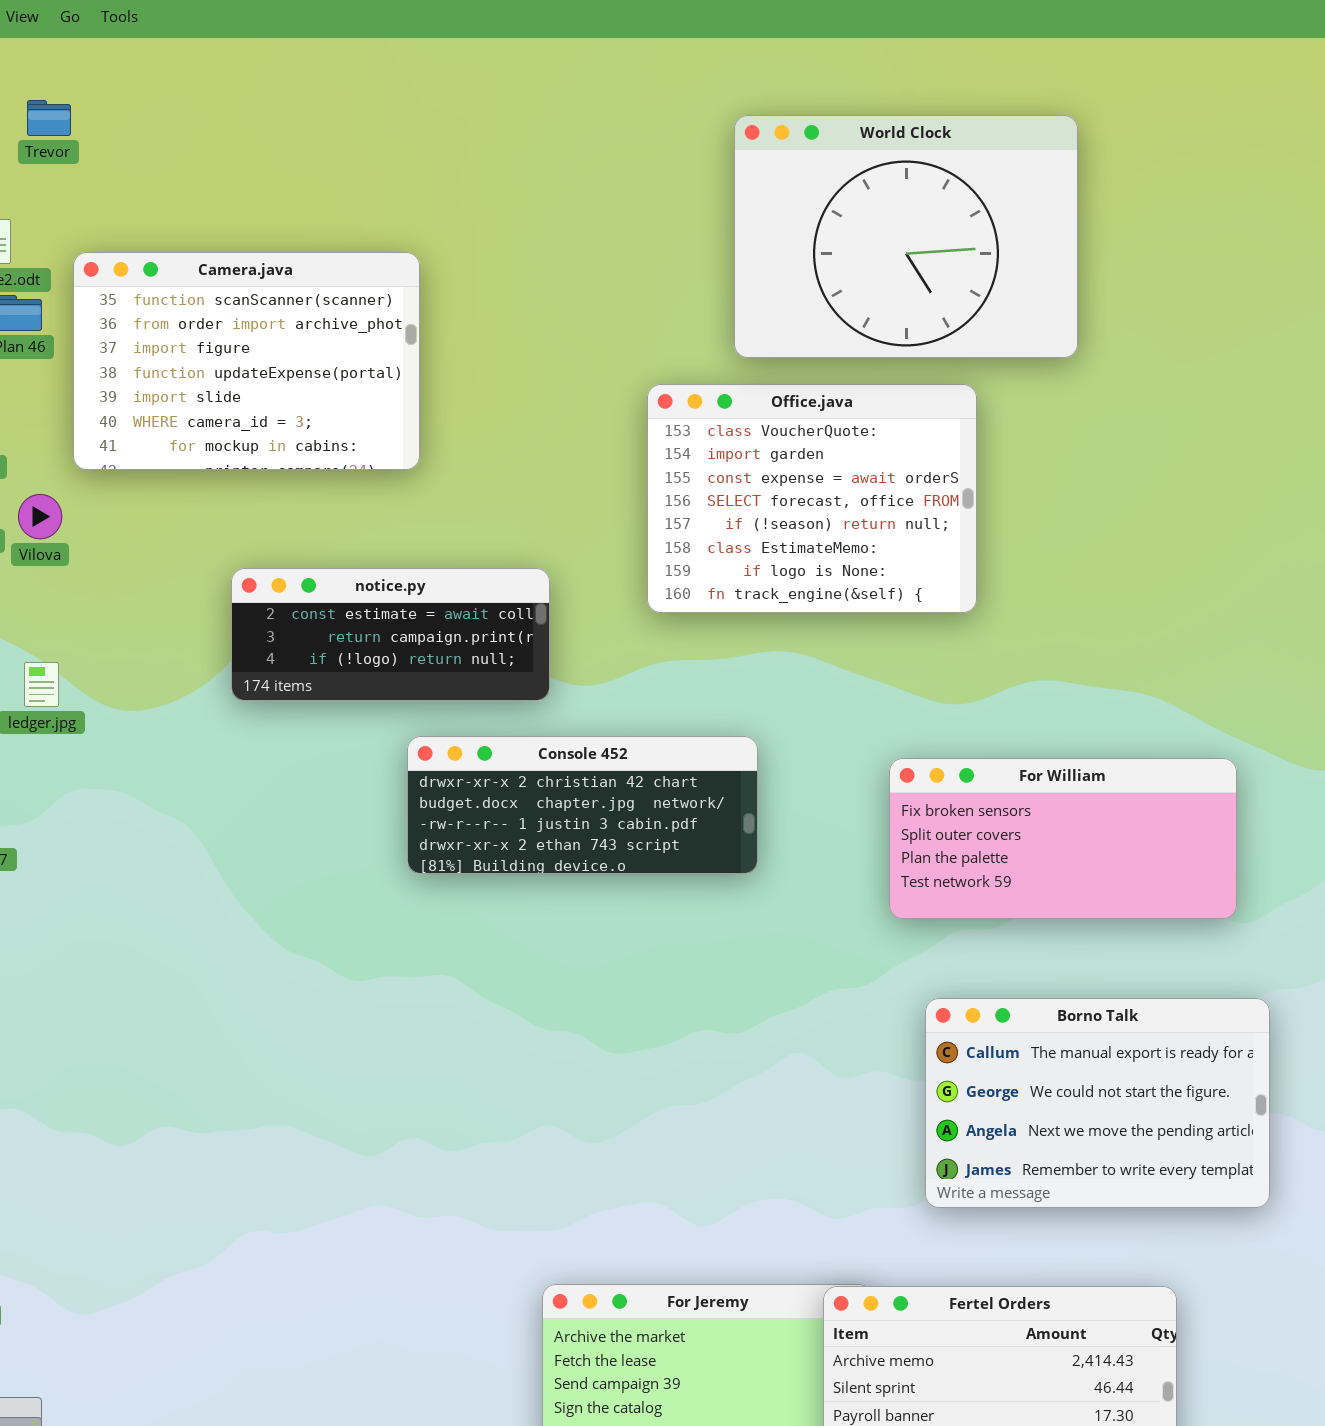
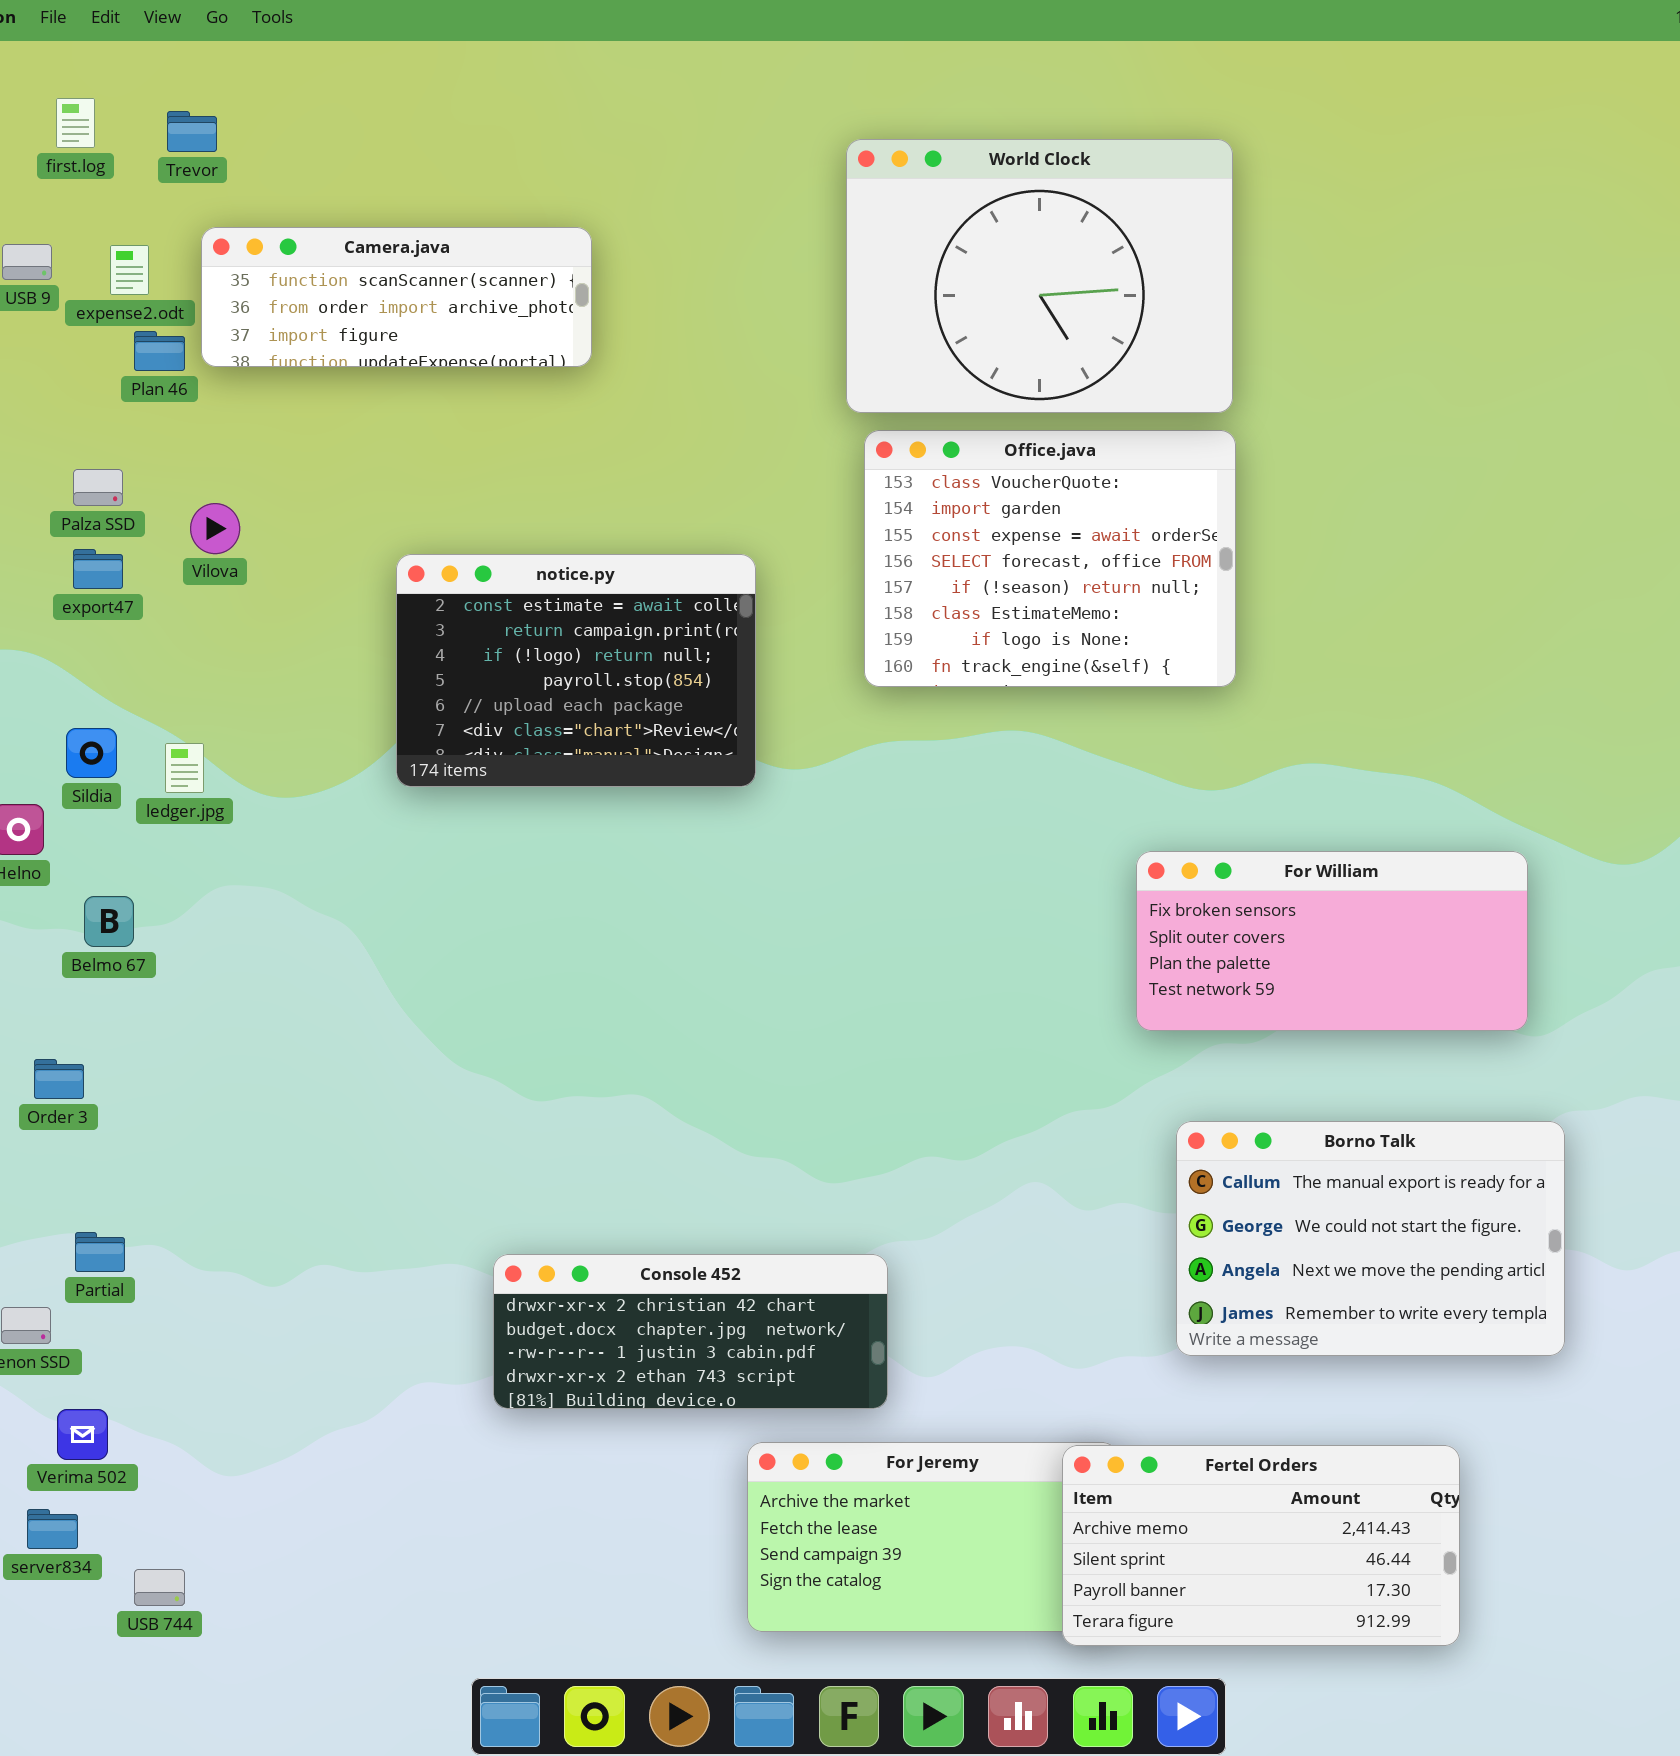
World Clock: [734,115,1078,358] -> [846,139,1233,413], moved
Camera.java: [73,252,420,470] -> [201,227,592,367], moved, resized
Vilova: [18,494,62,539] -> [190,503,240,554], moved
notice.py: [231,568,550,701] -> [396,554,756,787], resized
Console 452: [407,736,758,874] -> [493,1254,888,1409], moved

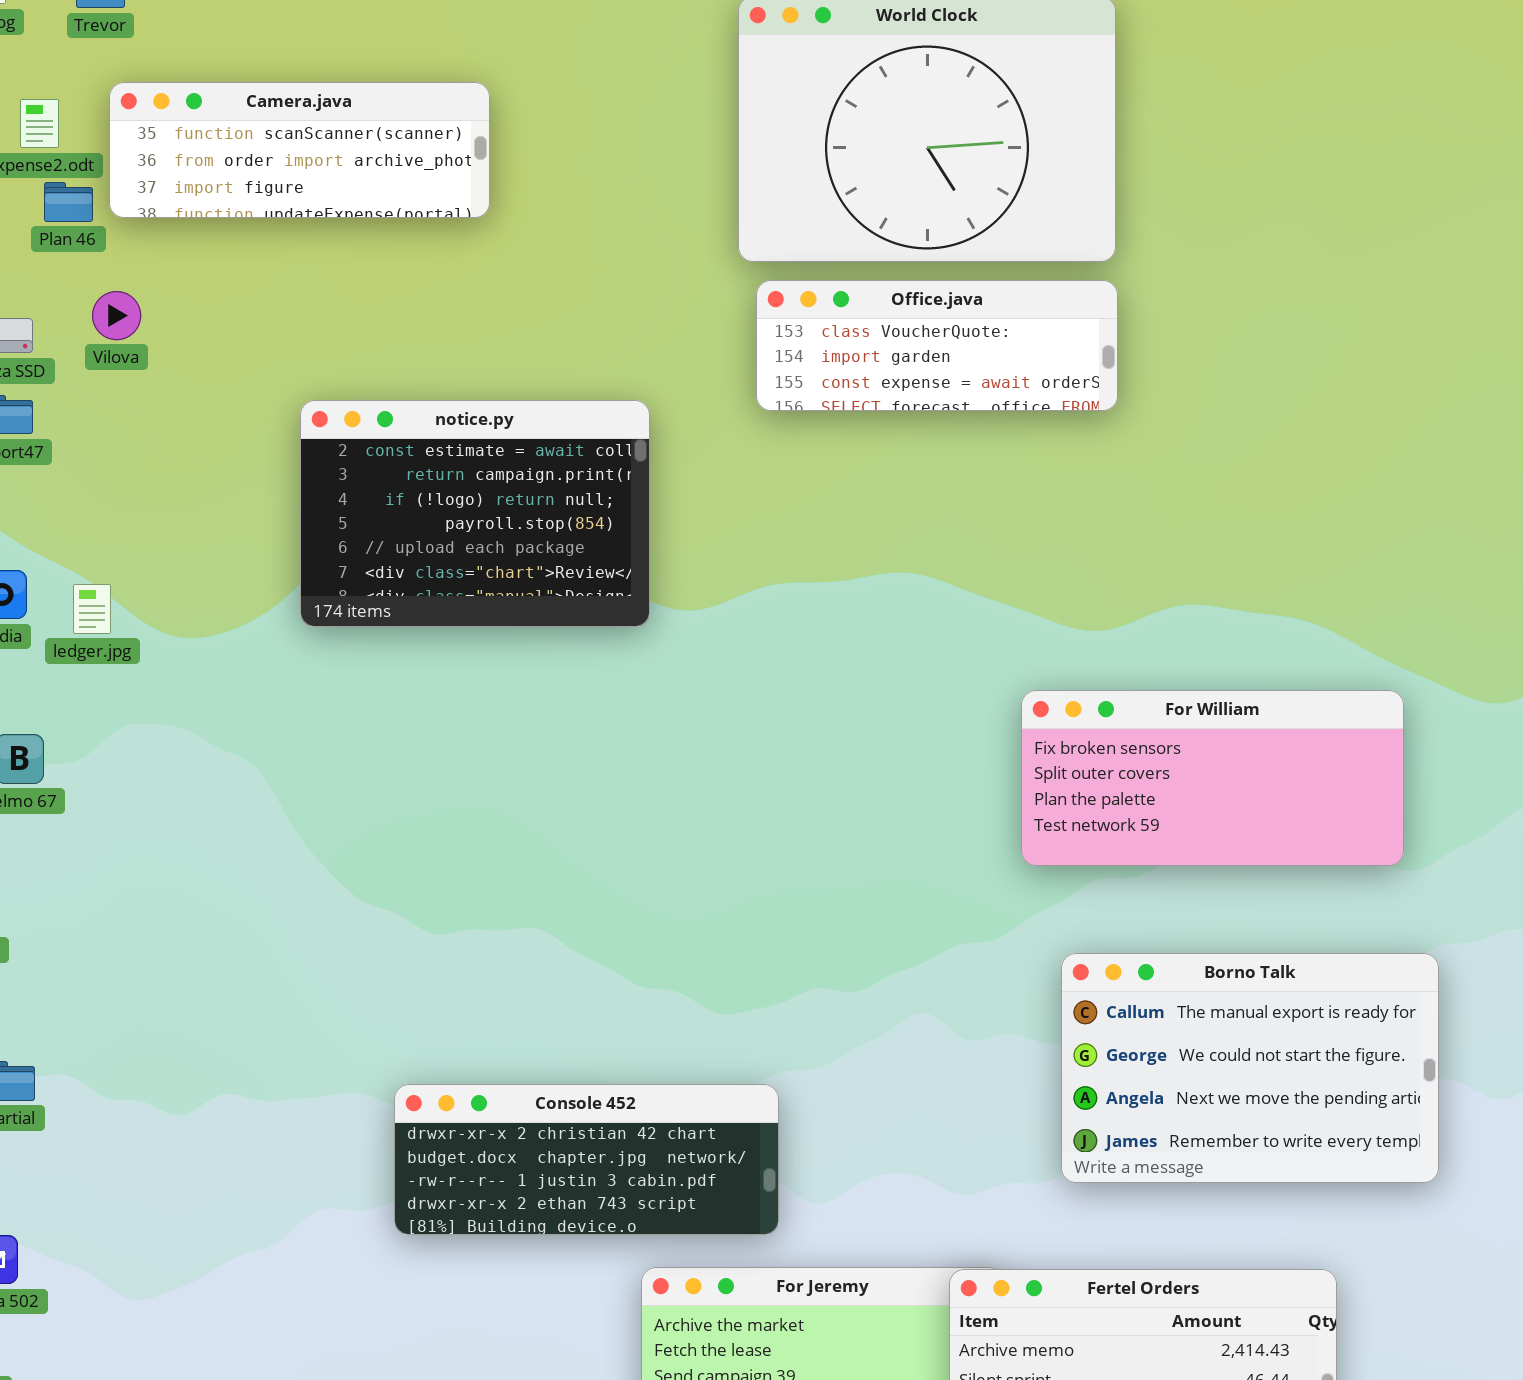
Office.java: [864,430,1236,687] -> [756,280,1118,411], resized
Vilova: [190,503,240,554] -> [92,291,141,340], moved

